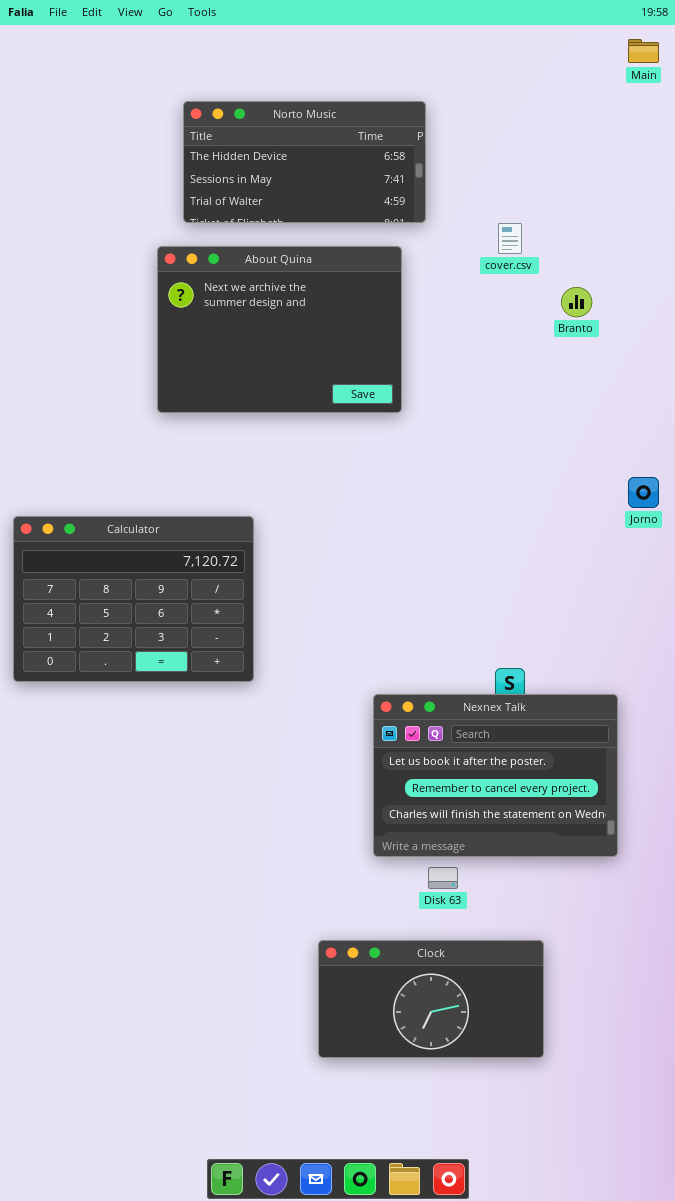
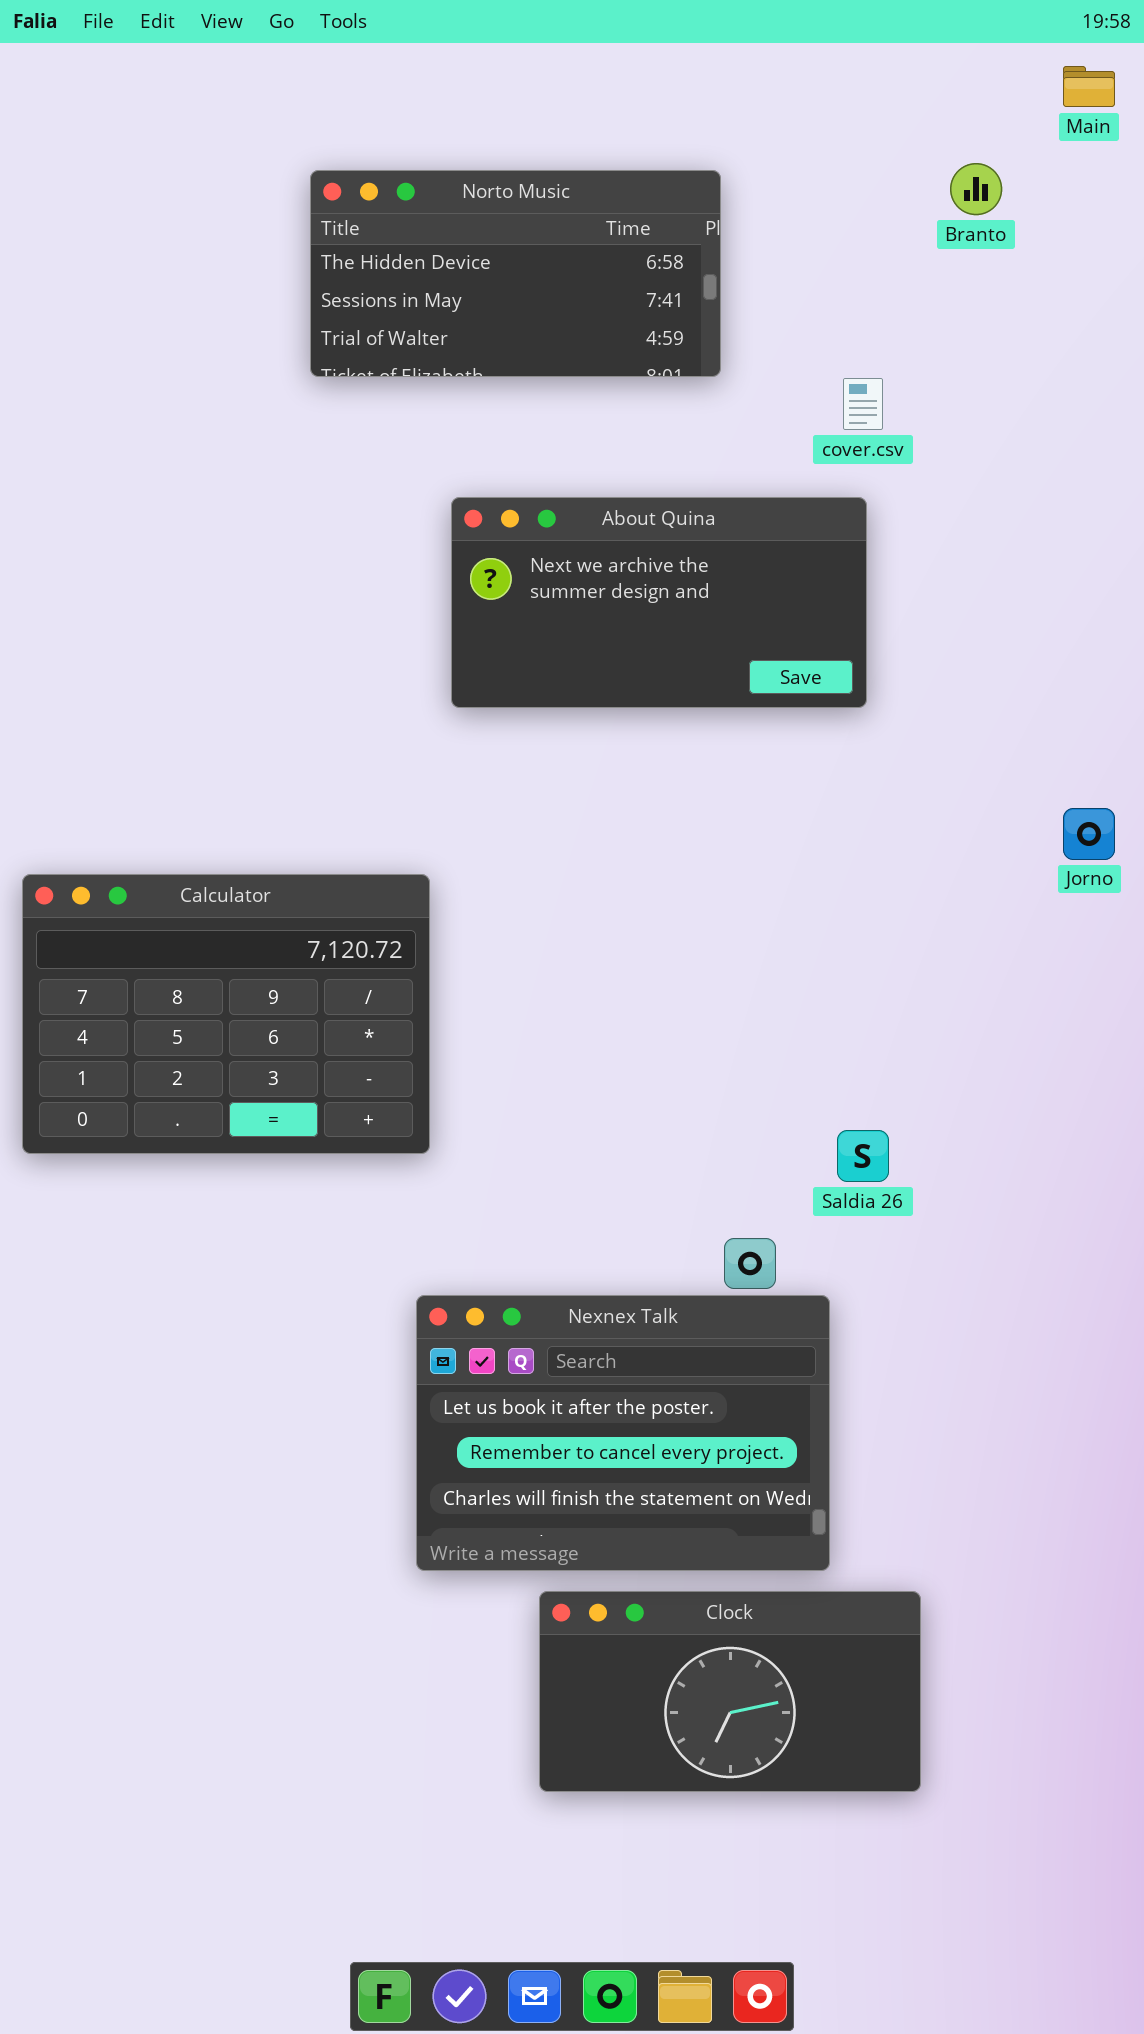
About Quina: [157,246,402,413] -> [451,497,867,708], moved, resized
Branto: [561,287,592,317] -> [950,163,1002,215], moved
Nexnex Talk: [373,694,618,857] -> [416,1295,830,1571], moved

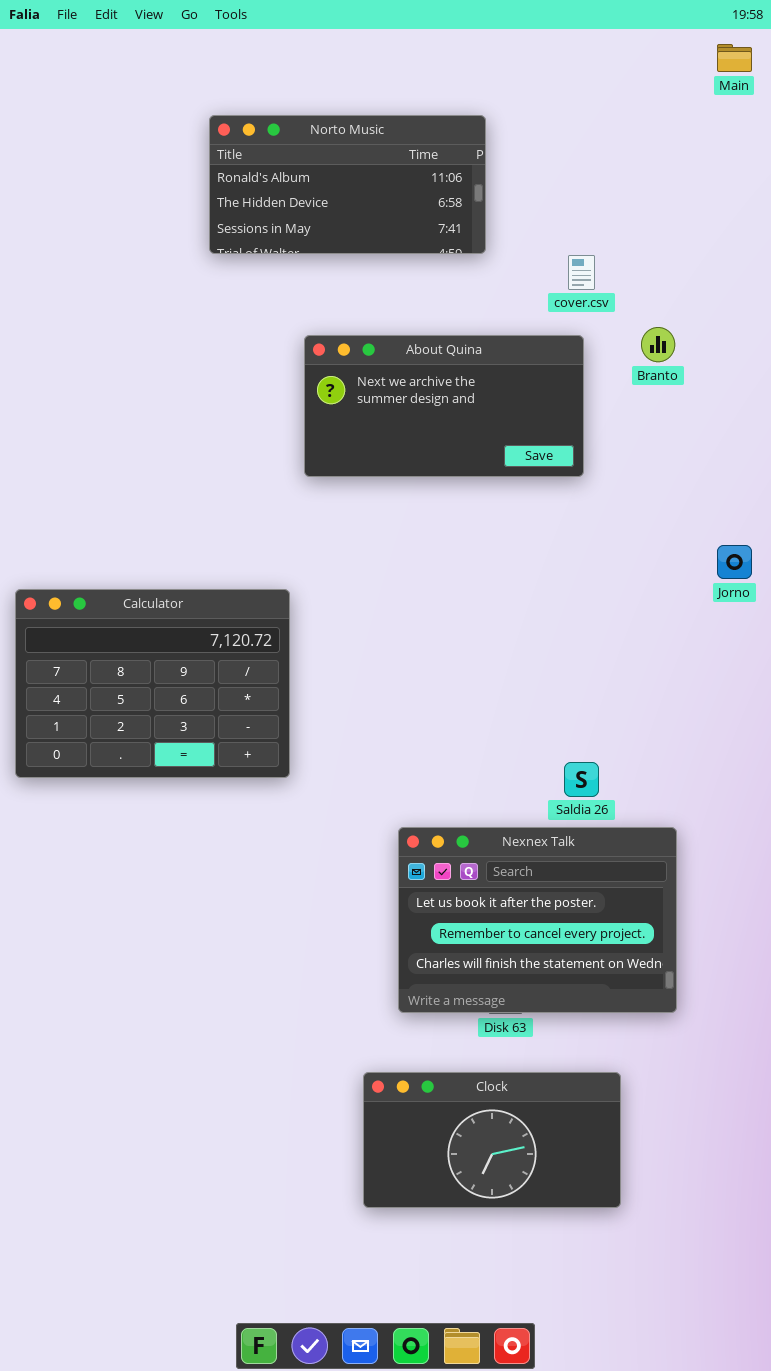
Branto: [950,163,1002,215] -> [641,327,675,362], moved
Norto Music: [310,170,721,377] -> [209,115,486,254], scrolled up 1 row
Nexnex Talk: [416,1295,830,1571] -> [398,827,677,1013], moved

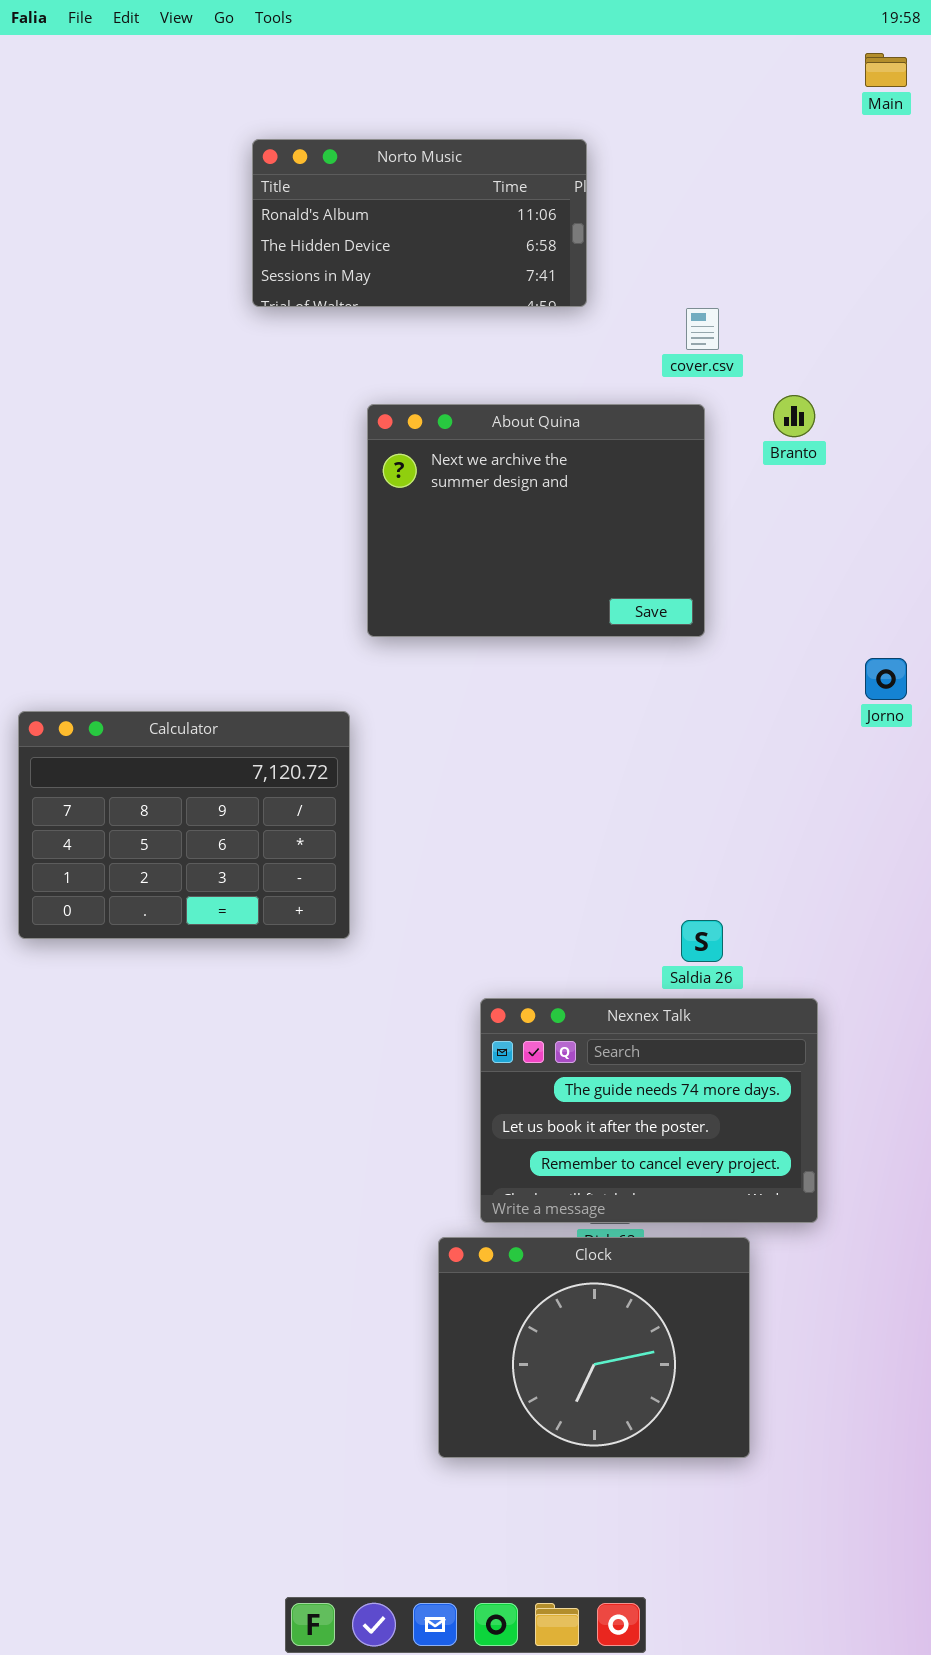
About Quina: [304,335,584,477] -> [367,404,705,637], resized
Nexnex Talk: [398,827,677,1013] -> [480,998,818,1223], scrolled up 1 row
Clock: [363,1072,621,1208] -> [438,1237,750,1458], resized

